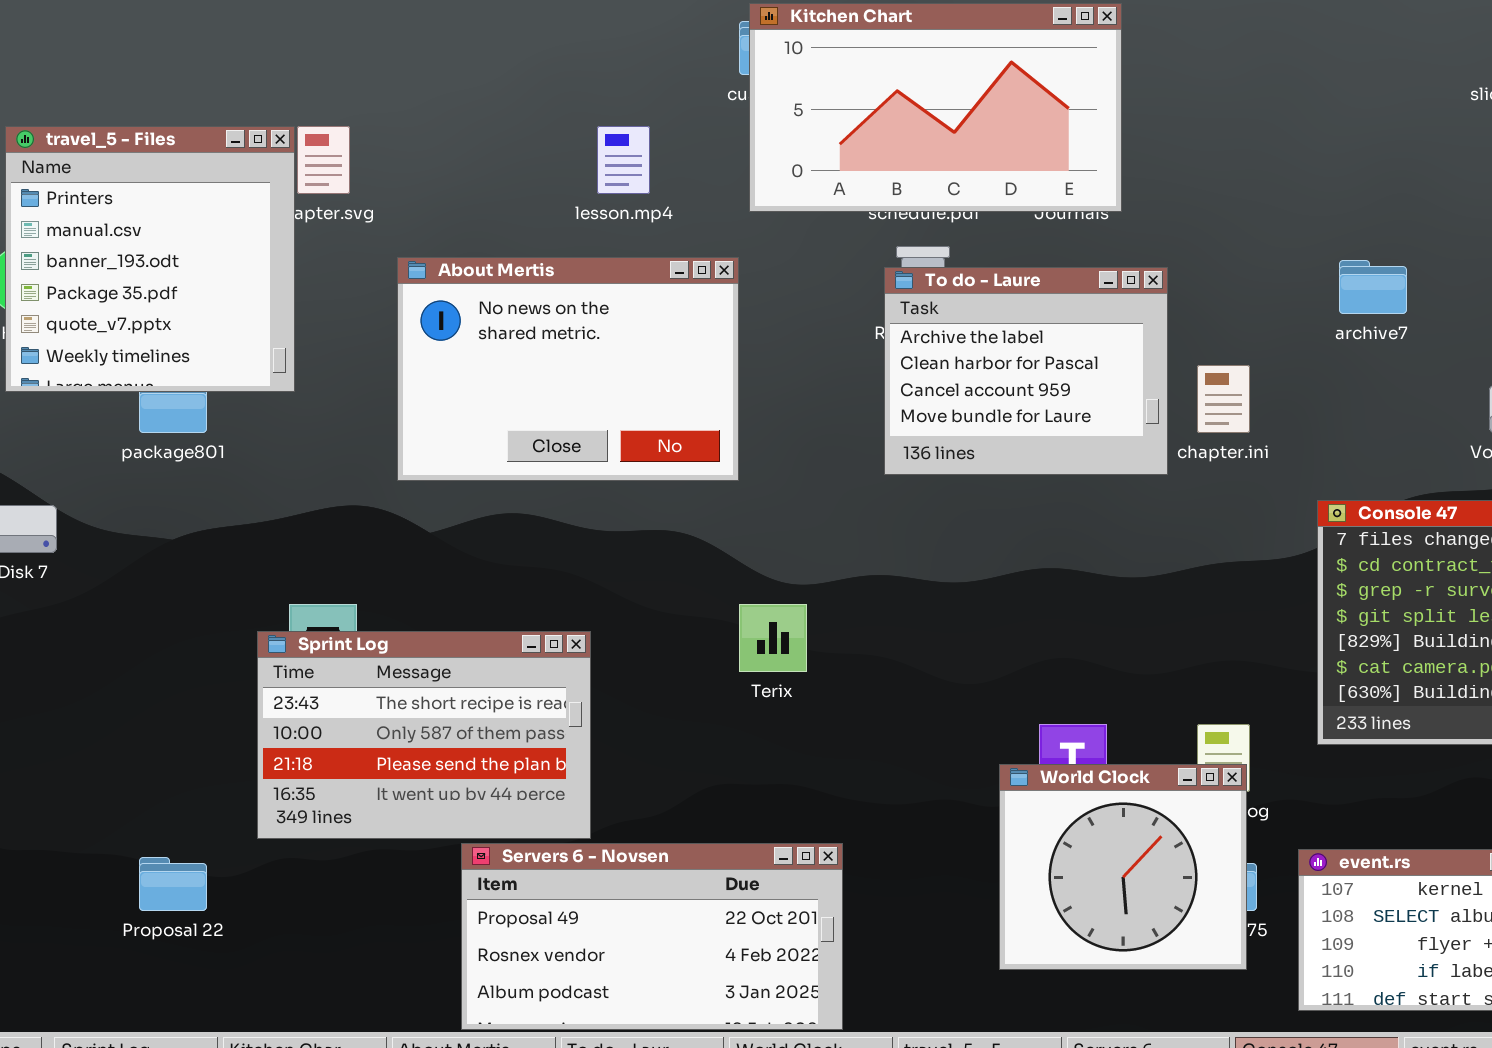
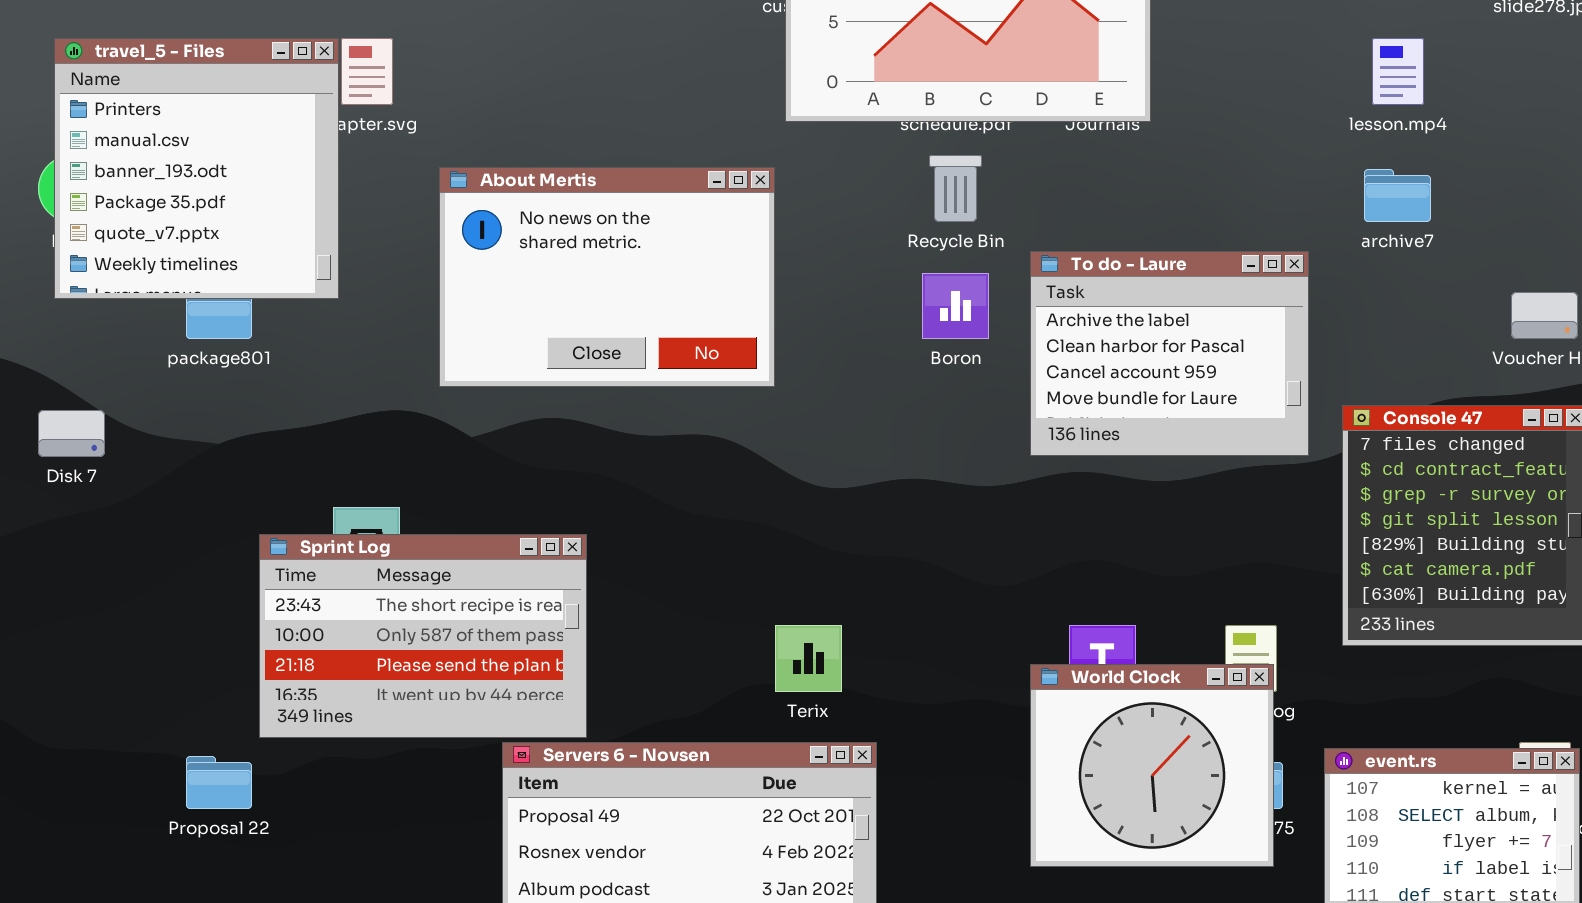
lesson.mp4: [597,126,650,194] -> [1372,38,1424,105], moved
To do - Laure: [884,267,1168,475] -> [1030,251,1309,456], moved
Terix: [739,604,807,672] -> [775,625,842,692], moved
Sprint Log: [257,631,591,839] -> [259,534,587,738], moved

